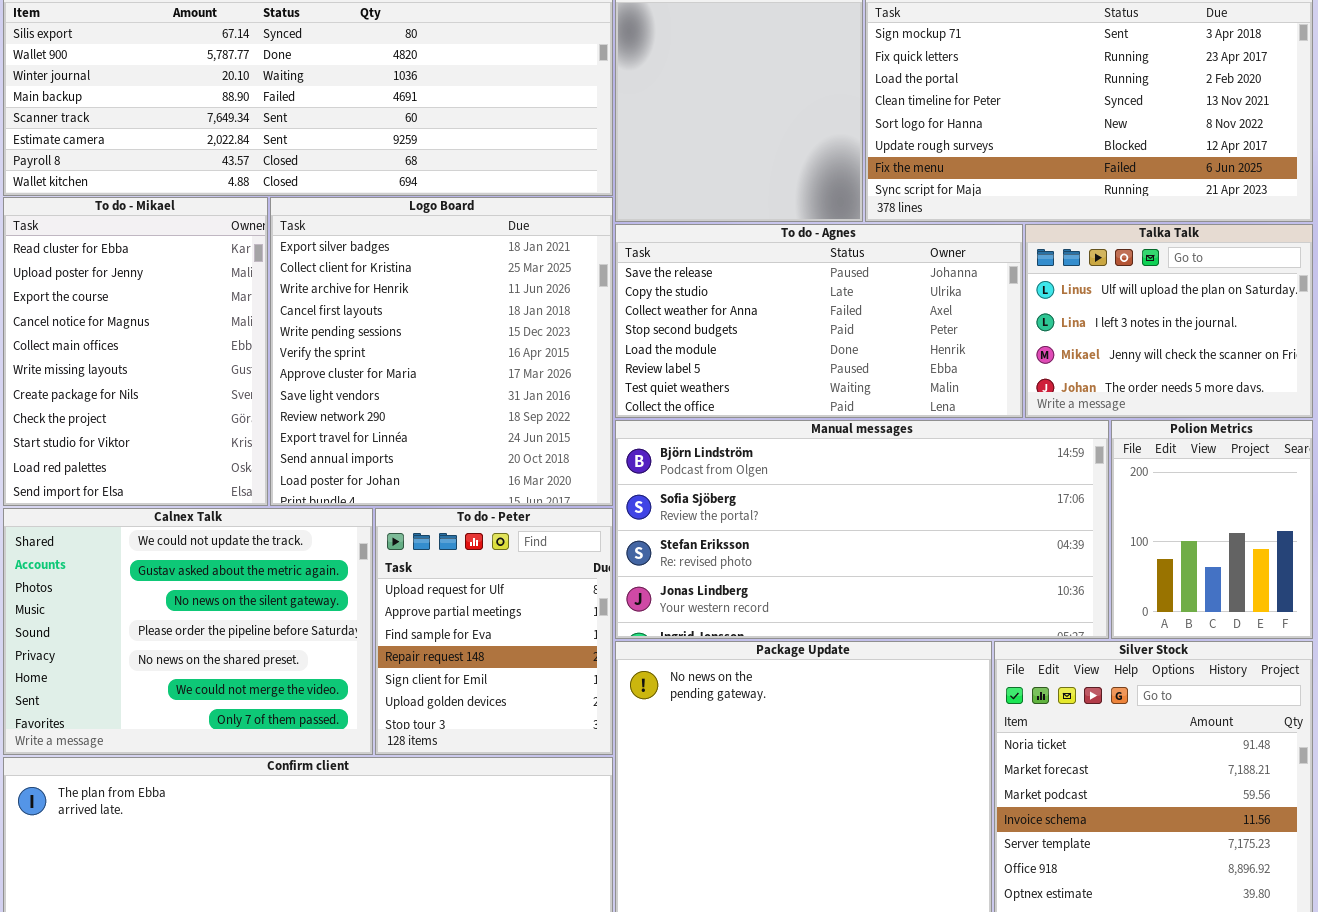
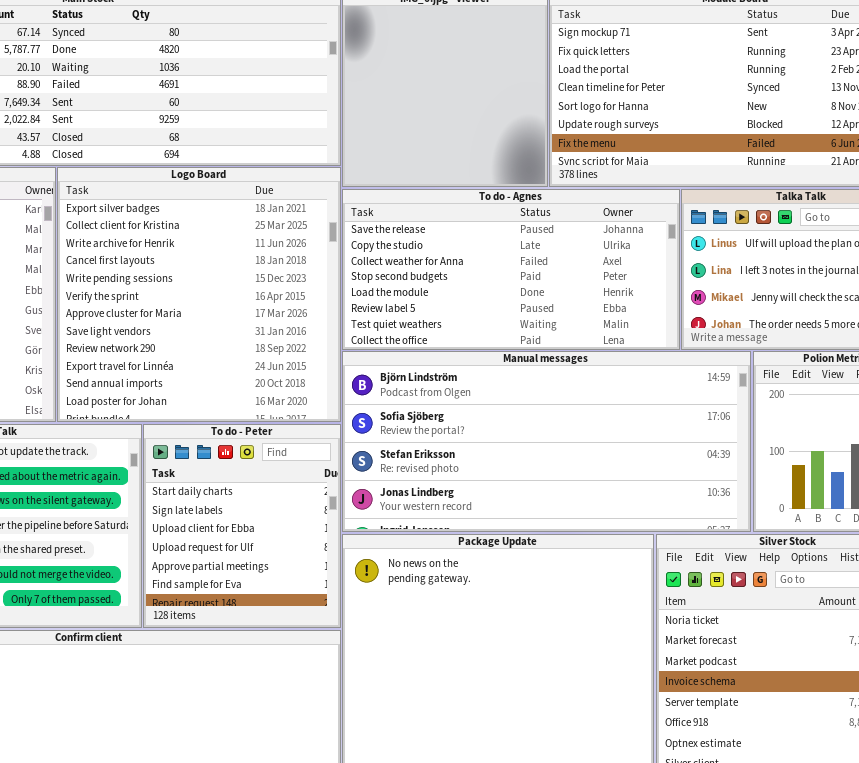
To do - Peter: [375,508,613,755] -> [143,424,341,628], scrolled up 3 rows

